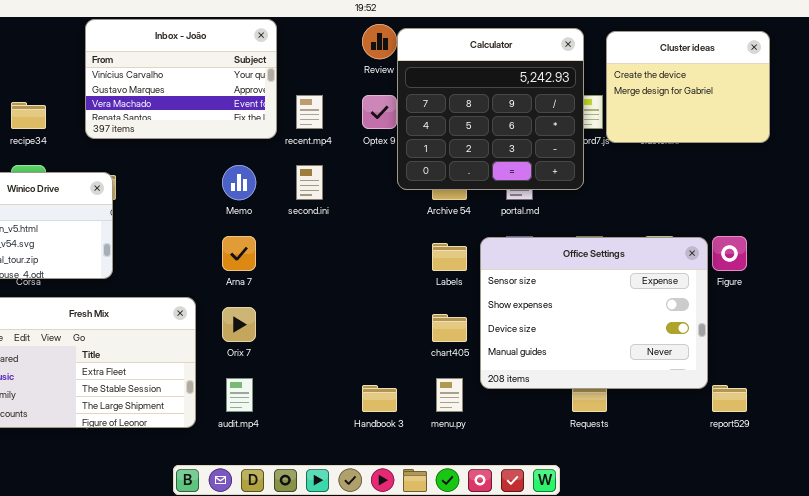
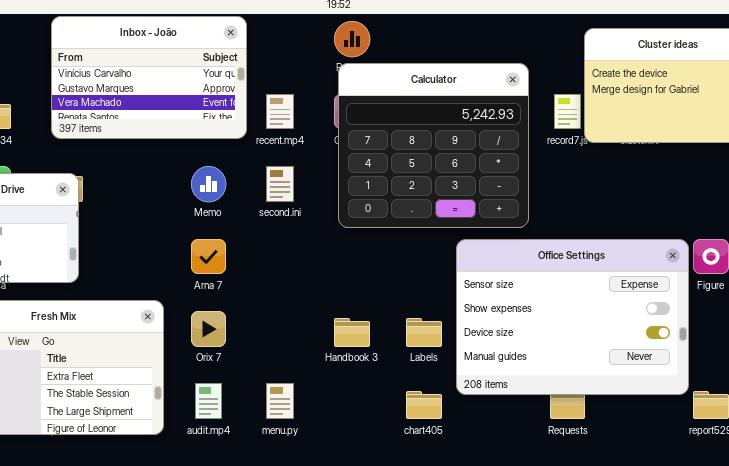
Calculator: [397,28,584,190] -> [338,63,529,228], moved
Labels: [432,243,467,271] -> [406,318,442,347], moved
chart405: [432,314,467,342] -> [406,391,442,419], moved
menu.py: [436,378,463,412] -> [266,383,294,419], moved
Handbook 3: [362,385,397,412] -> [334,318,370,347], moved

